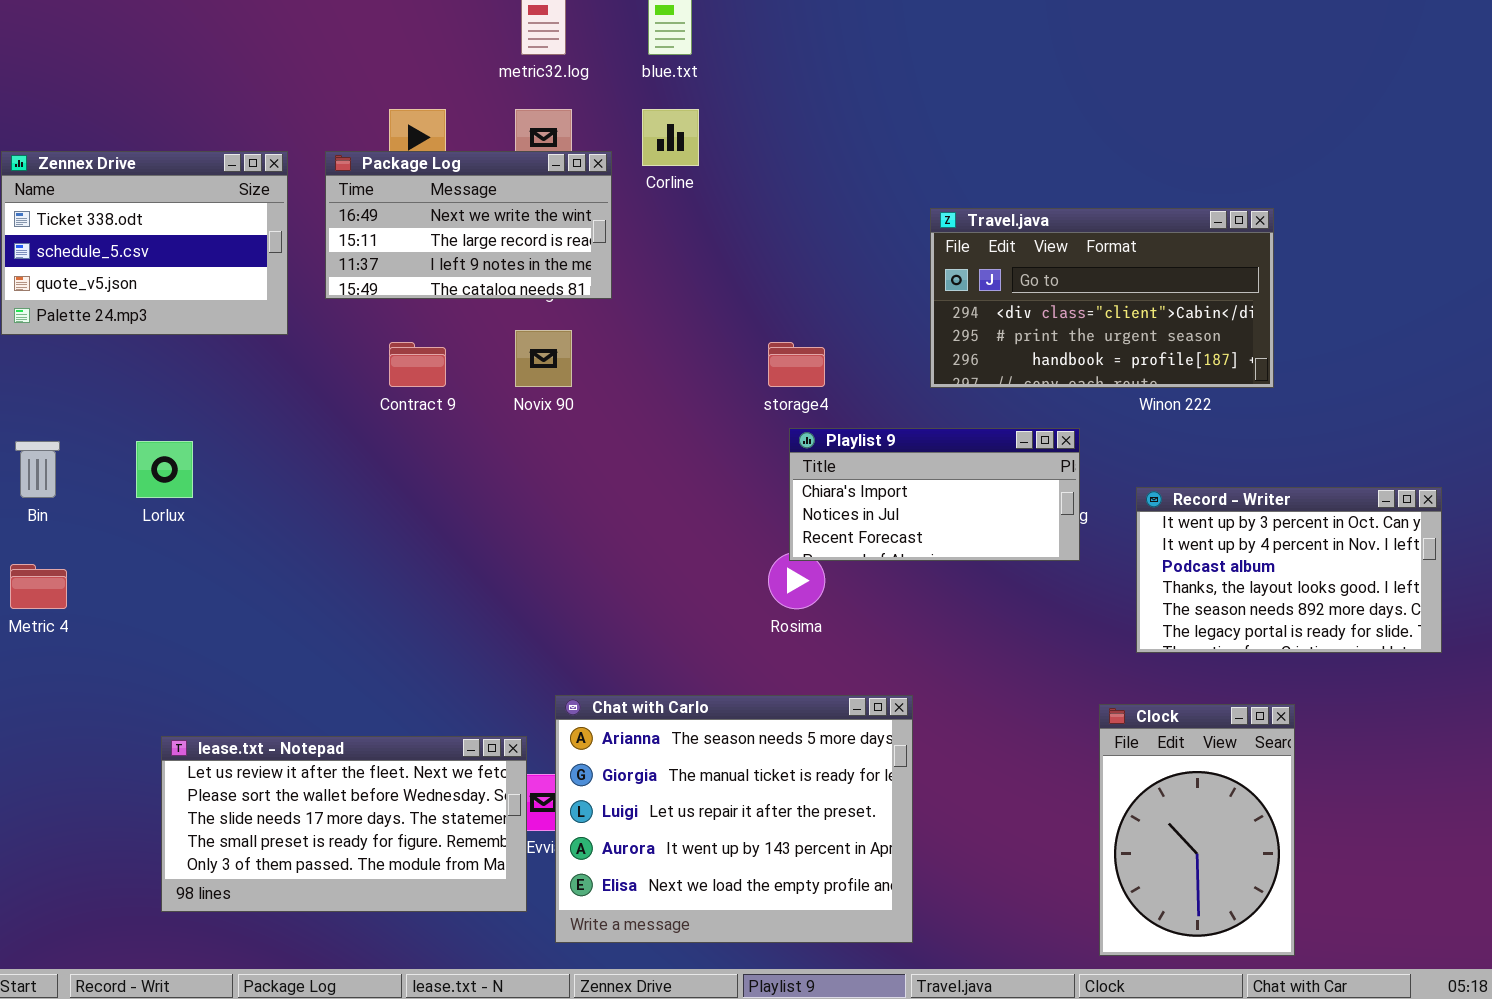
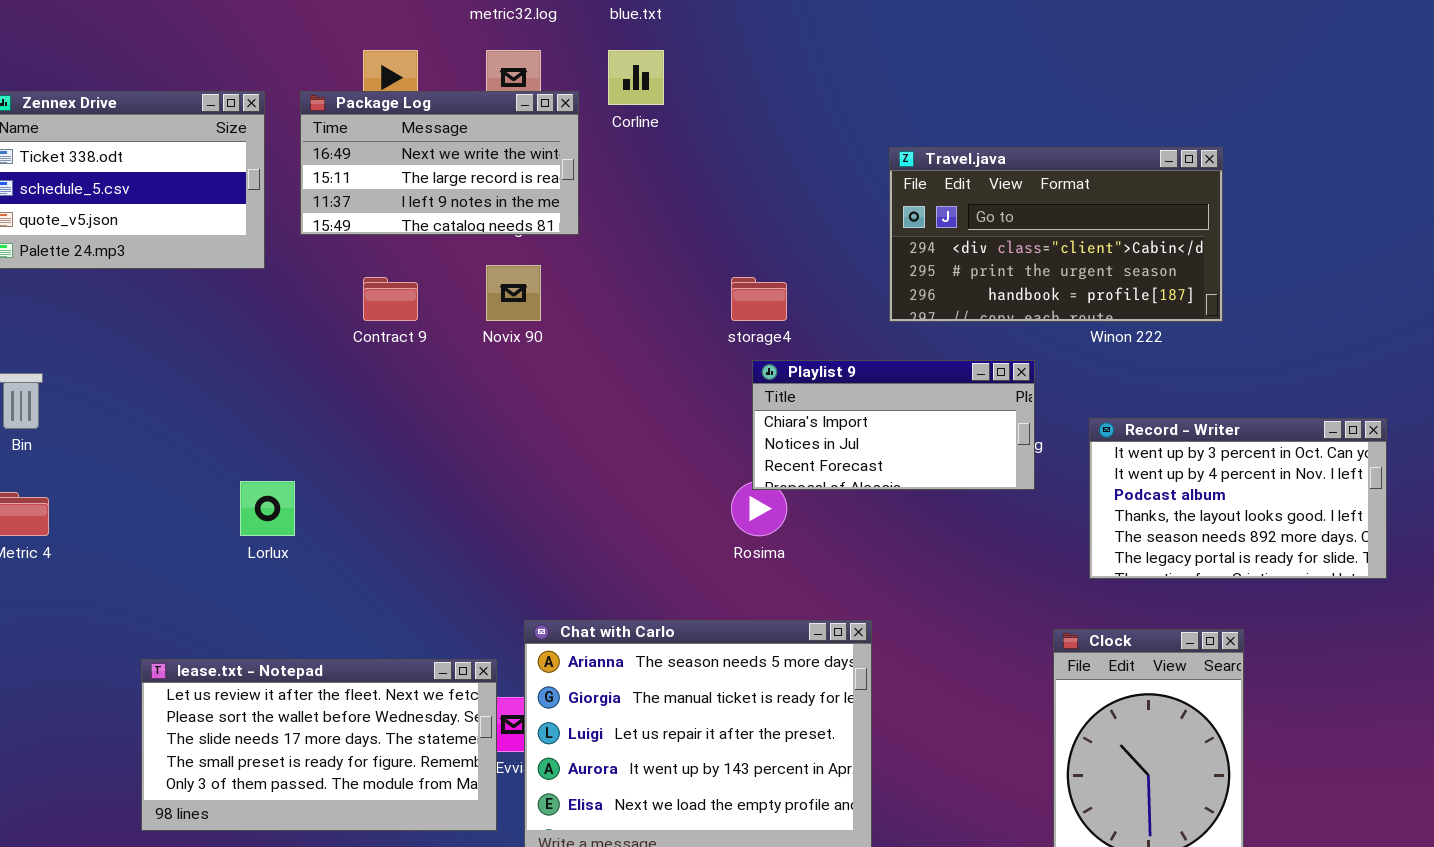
Lorlux: [136,441,193,498] -> [240,481,295,536], moved

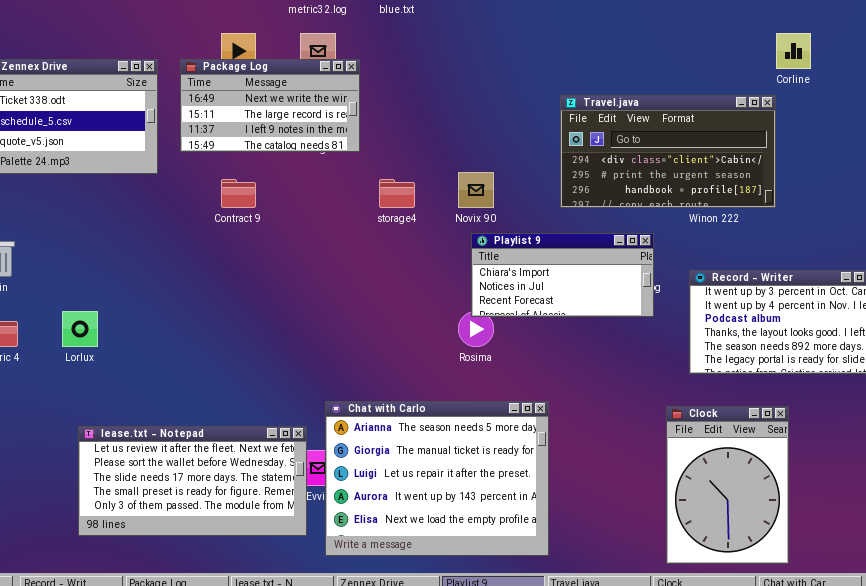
Corline: [608,50,664,105] -> [776,33,811,69], moved
Novix 90: [486,265,541,321] -> [458,172,494,208], moved
storage4: [731,277,787,321] -> [379,179,415,208], moved
Lorlux: [240,481,295,536] -> [62,311,98,347], moved

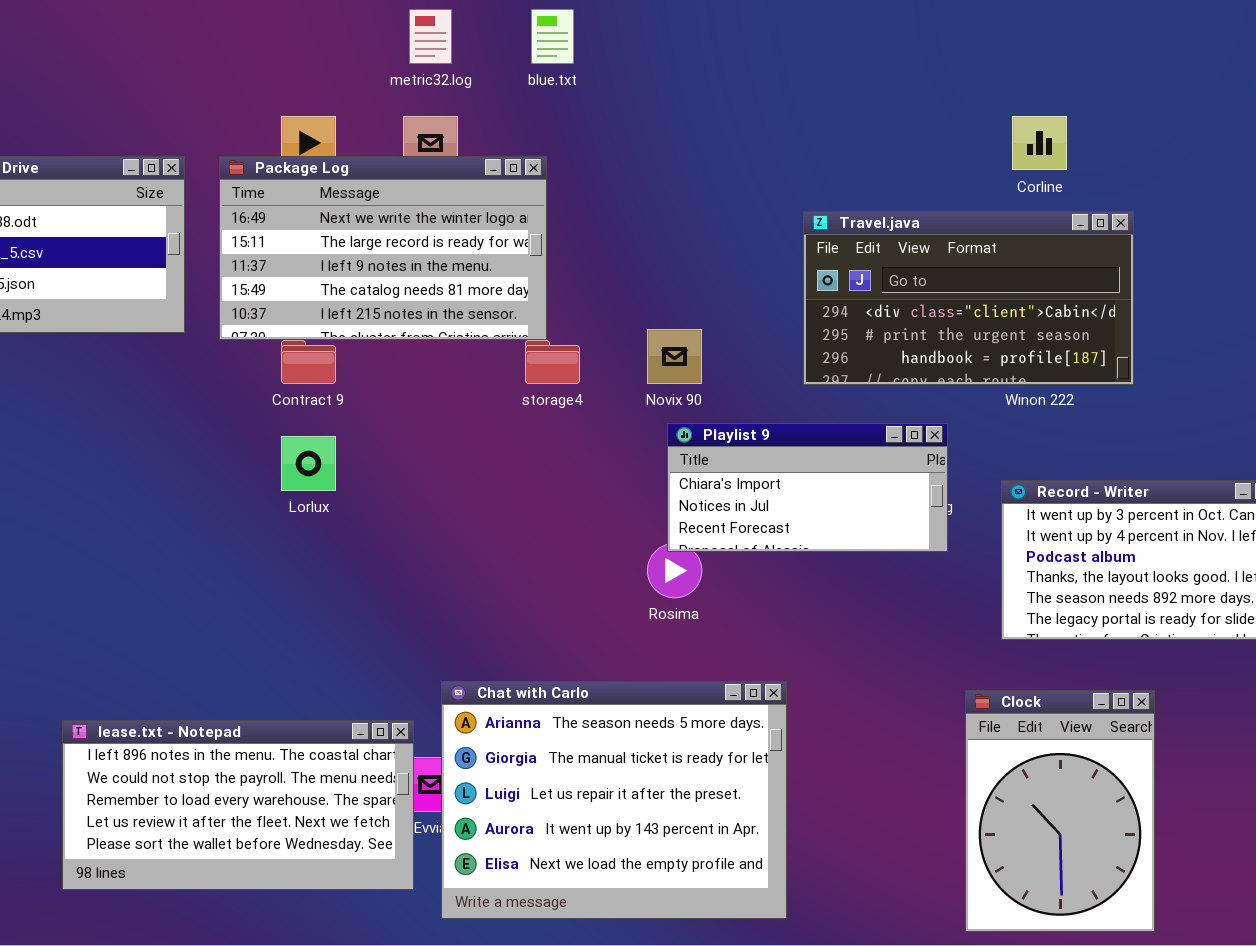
Corline: [776,33,811,69] -> [1012,116,1067,170], moved
Package Log: [180,59,360,152] -> [219,156,547,340], resized
Lorlux: [62,311,98,347] -> [281,436,336,491], moved
lease.txt - Notepad: [78,426,307,536] -> [62,720,414,890], scrolled up 3 rows

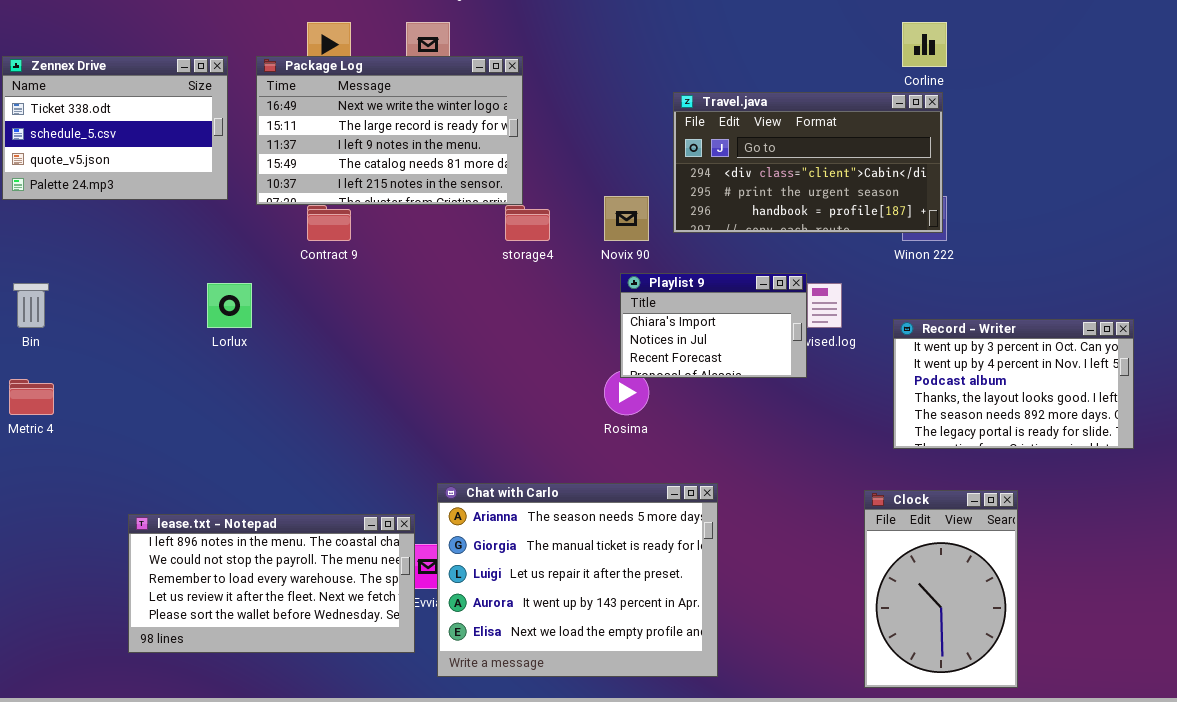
Travel.java: [803,211,1134,385] -> [673,92,943,233], moved
Playlist 9: [667,423,948,552] -> [620,273,807,378], resized
Lorlux: [281,436,336,491] -> [207,283,252,328], moved

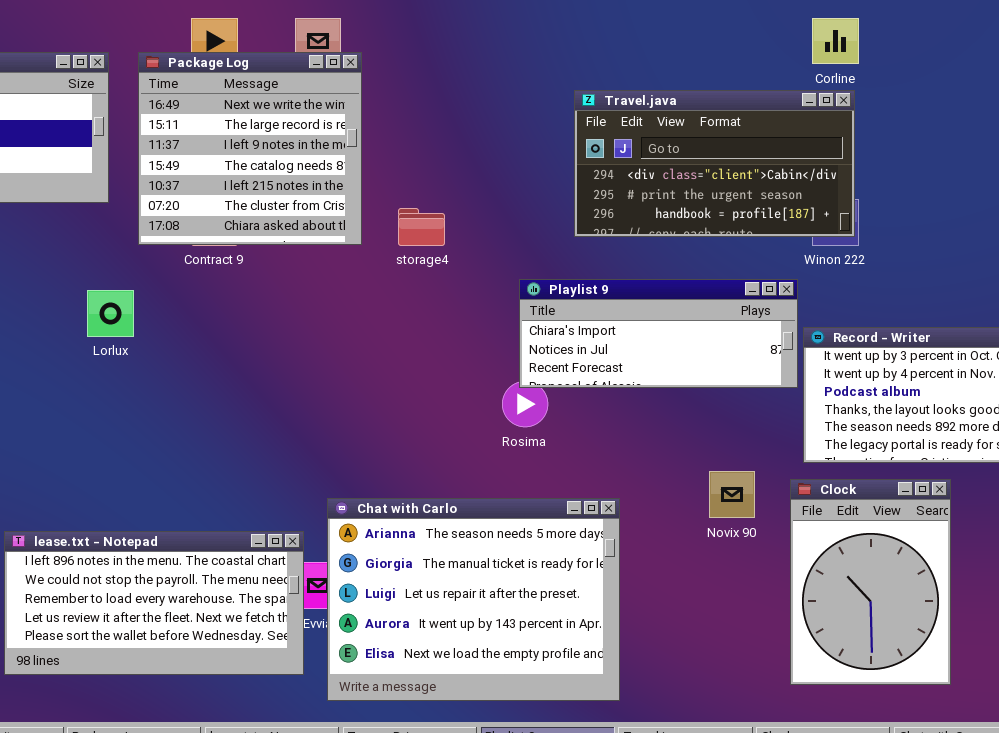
Package Log: [256,56,523,205] -> [138,52,362,245], resized
Novix 90: [604,196,649,241] -> [709,471,755,518], moved
Playlist 9: [620,273,807,378] -> [519,279,798,388], resized
Clock: [864,490,1018,688] -> [790,479,951,685], moved

